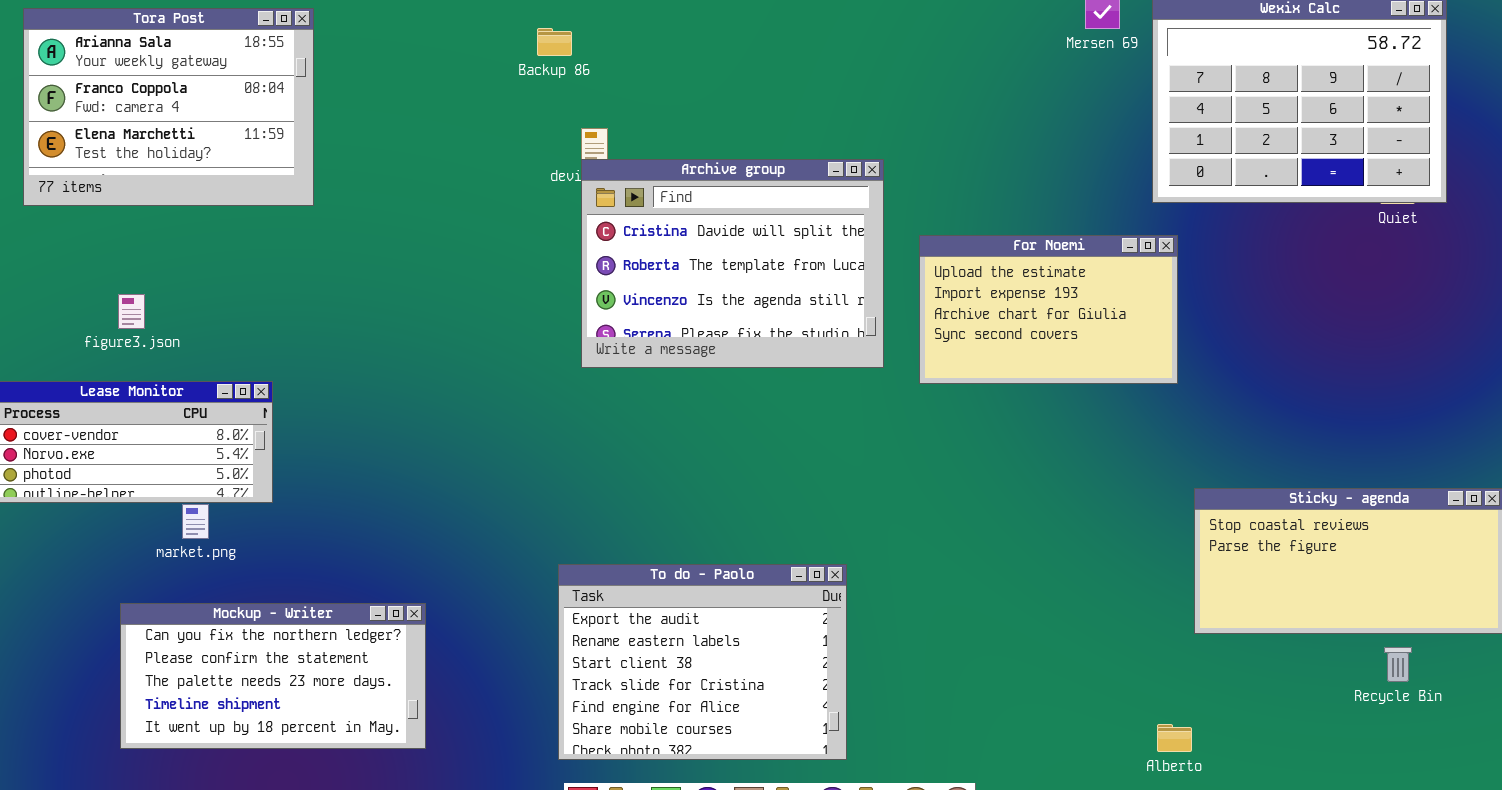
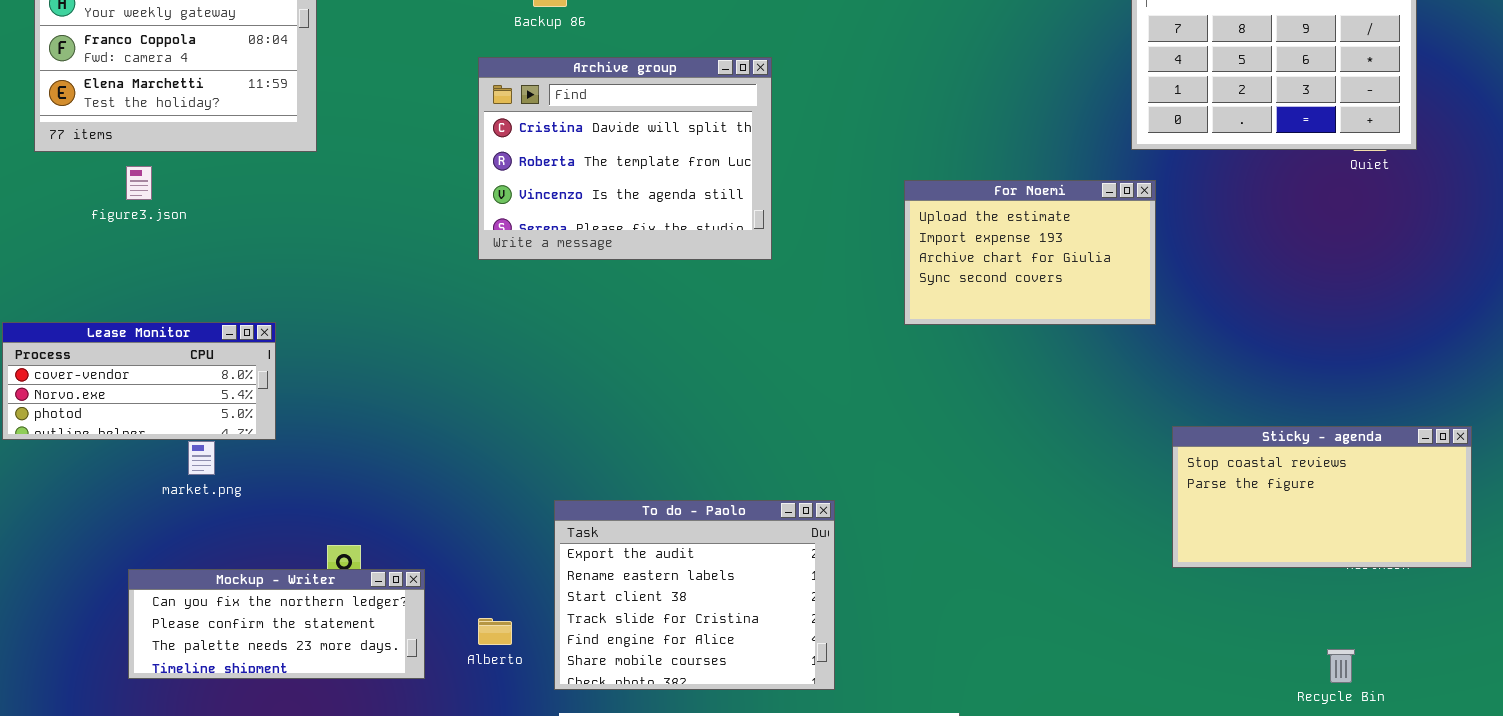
Archive group: [581,159,884,368] -> [478,57,772,260], moved
figure3.json: [118,294,145,329] -> [126,166,152,200], moved
Mockup - Writer: [120,603,426,749] -> [128,569,425,679], resized
Recycle Bin: [1384,647,1412,682] -> [1327,649,1355,683], moved
Alberto: [1157,724,1192,752] -> [478,618,512,645], moved

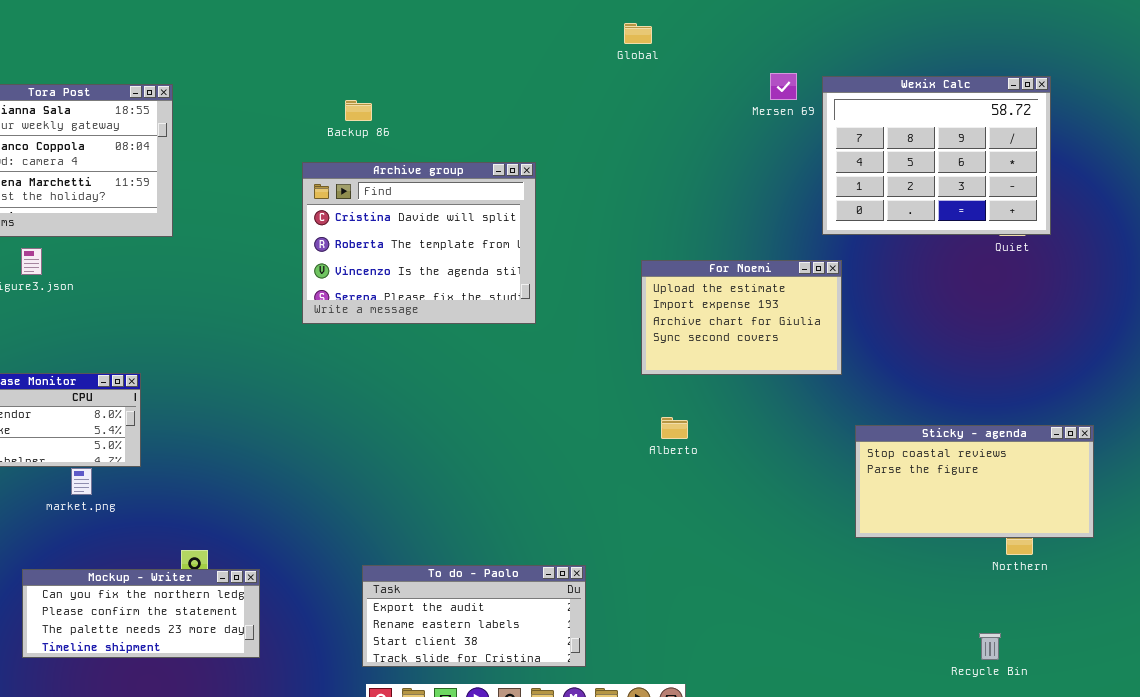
Sticky - agenda: [1172,426,1472,568] -> [855,425,1094,538], moved
To do - Paolo: [554,500,835,690] -> [362,565,586,667], resized
Alberto: [478,618,512,645] -> [661,417,688,439], moved

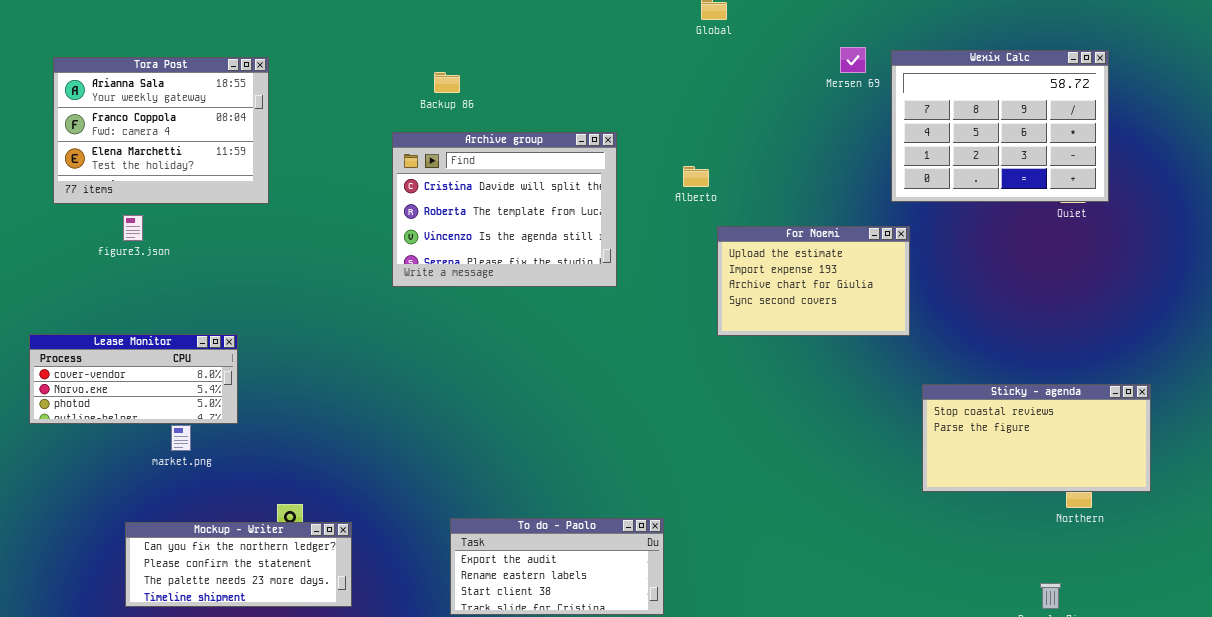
Alberto: [661,417,688,439] -> [683,166,709,187], moved

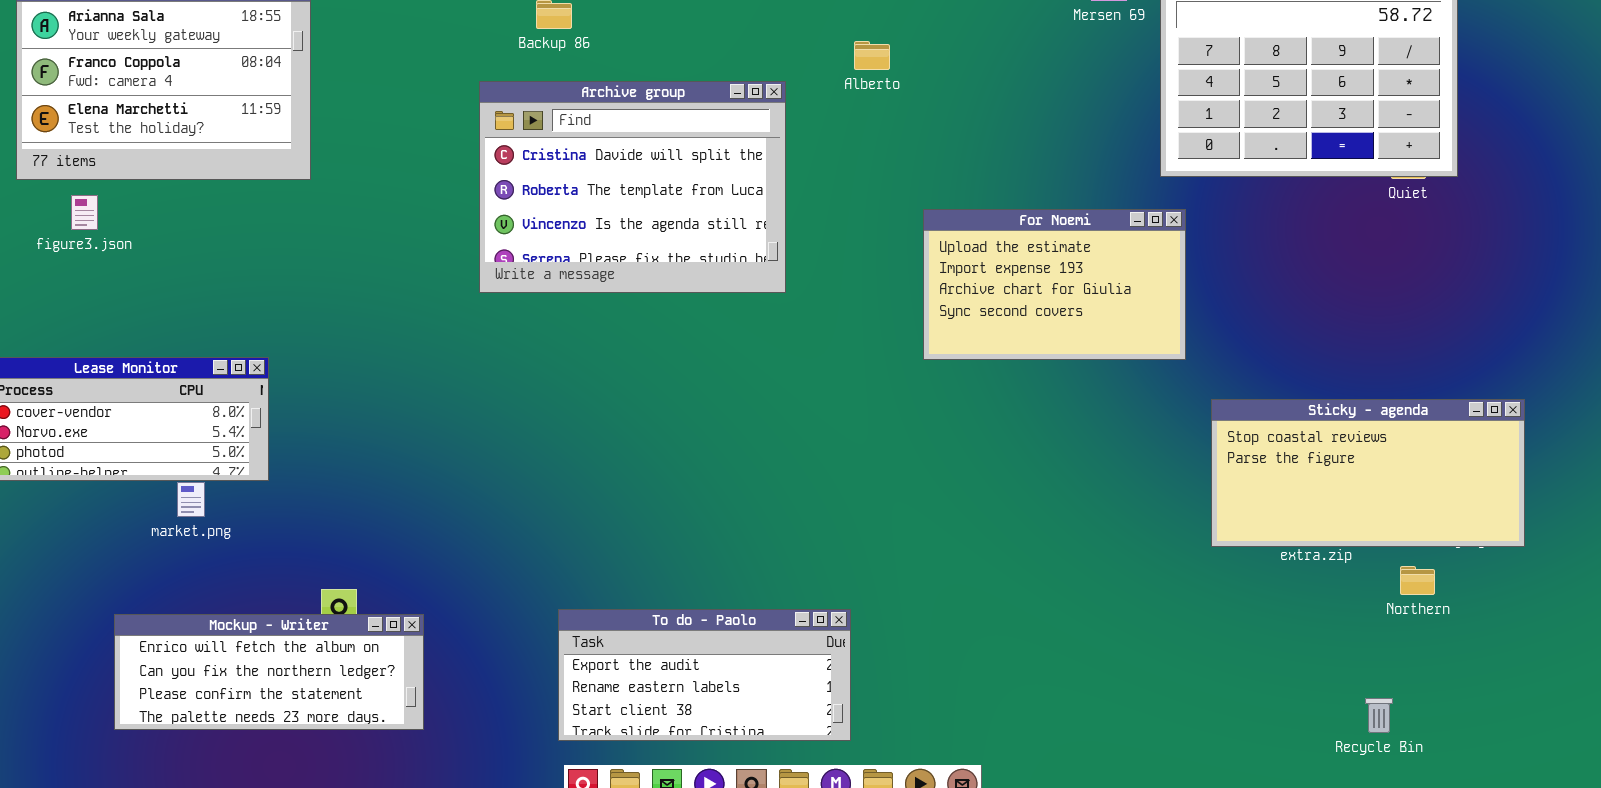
Alberto: [683,166,709,187] -> [854,41,890,70], moved
figure3.json: [123,215,143,241] -> [71,195,98,230], moved
Sticky - agenda: [922,384,1151,492] -> [1211,399,1525,547], moved
Mockup - Writer: [125,522,352,607] -> [114,614,424,730], scrolled up 1 row

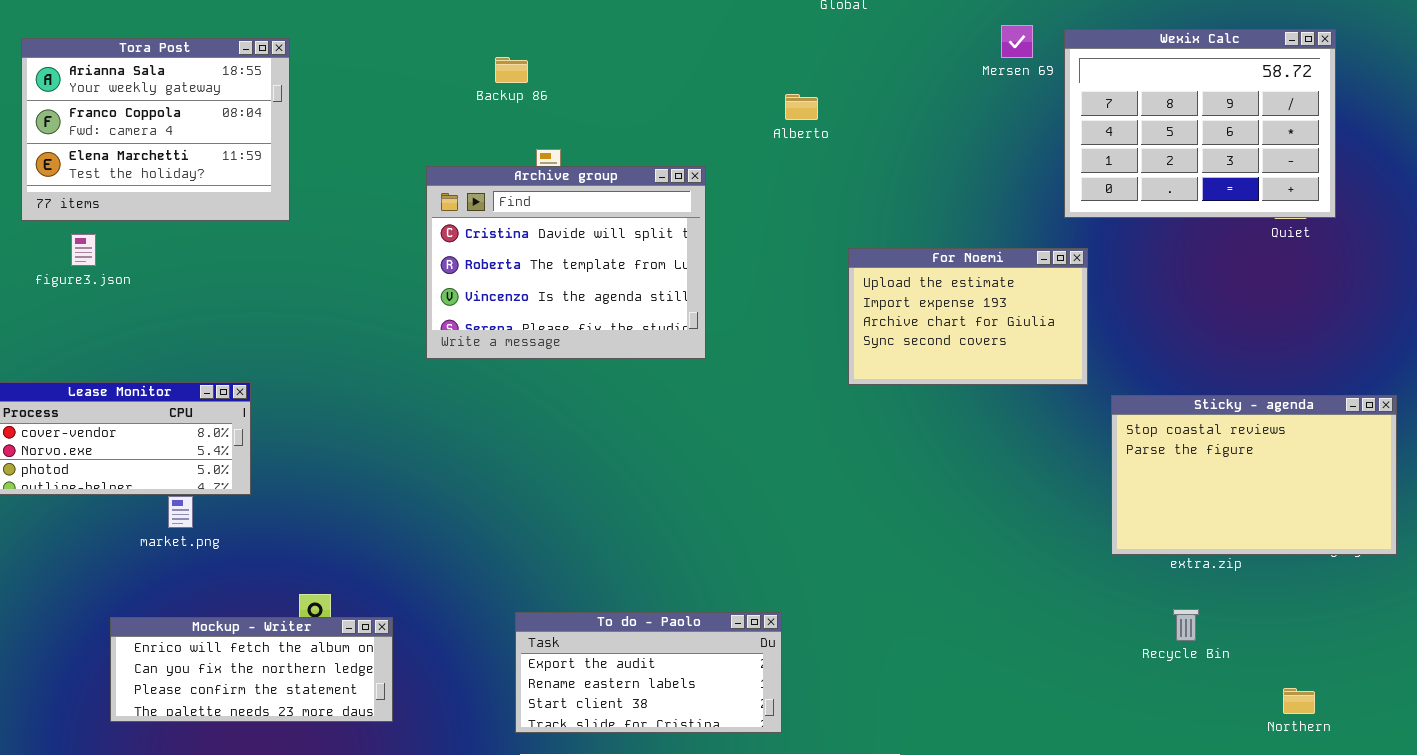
Archive group: [479,81,786,293] -> [426,166,706,359], moved
Sticky - agenda: [1211,399,1525,547] -> [1111,395,1397,555], resized
Northern: [1400,566,1435,595] -> [1283,688,1315,714], moved
Recycle Bin: [1365,698,1393,733] -> [1173,609,1199,641], moved

